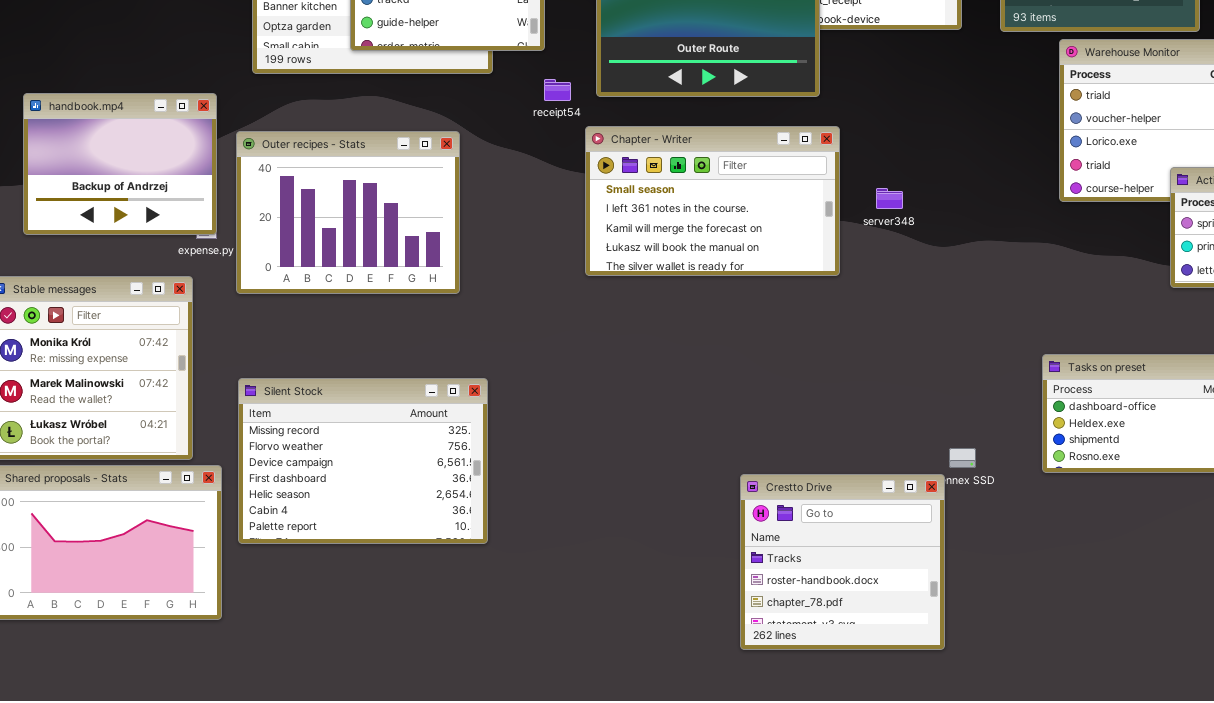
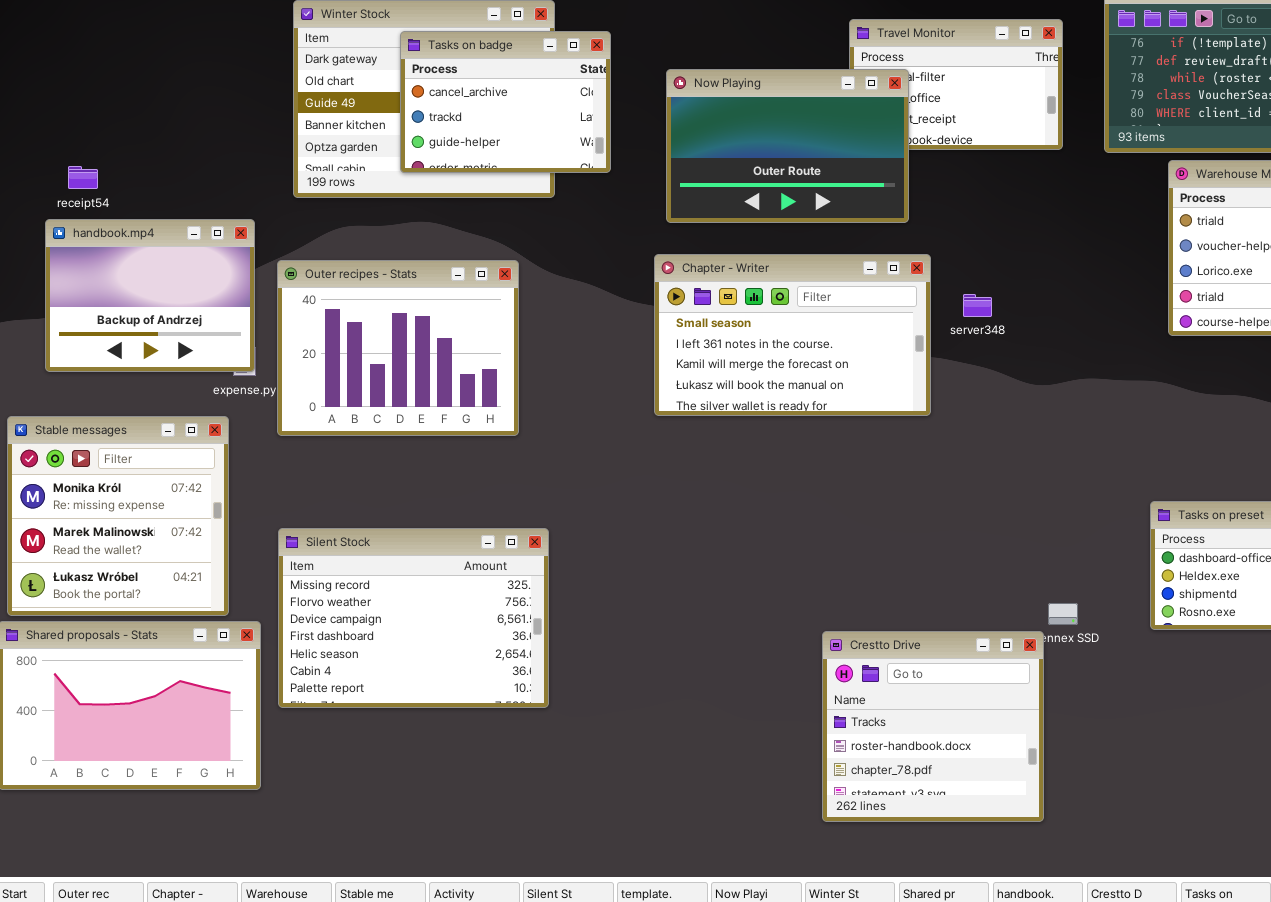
receipt54: [544,79,571,101] -> [68,166,98,189], moved
server348: [876,188,903,209] -> [963,294,992,317], moved

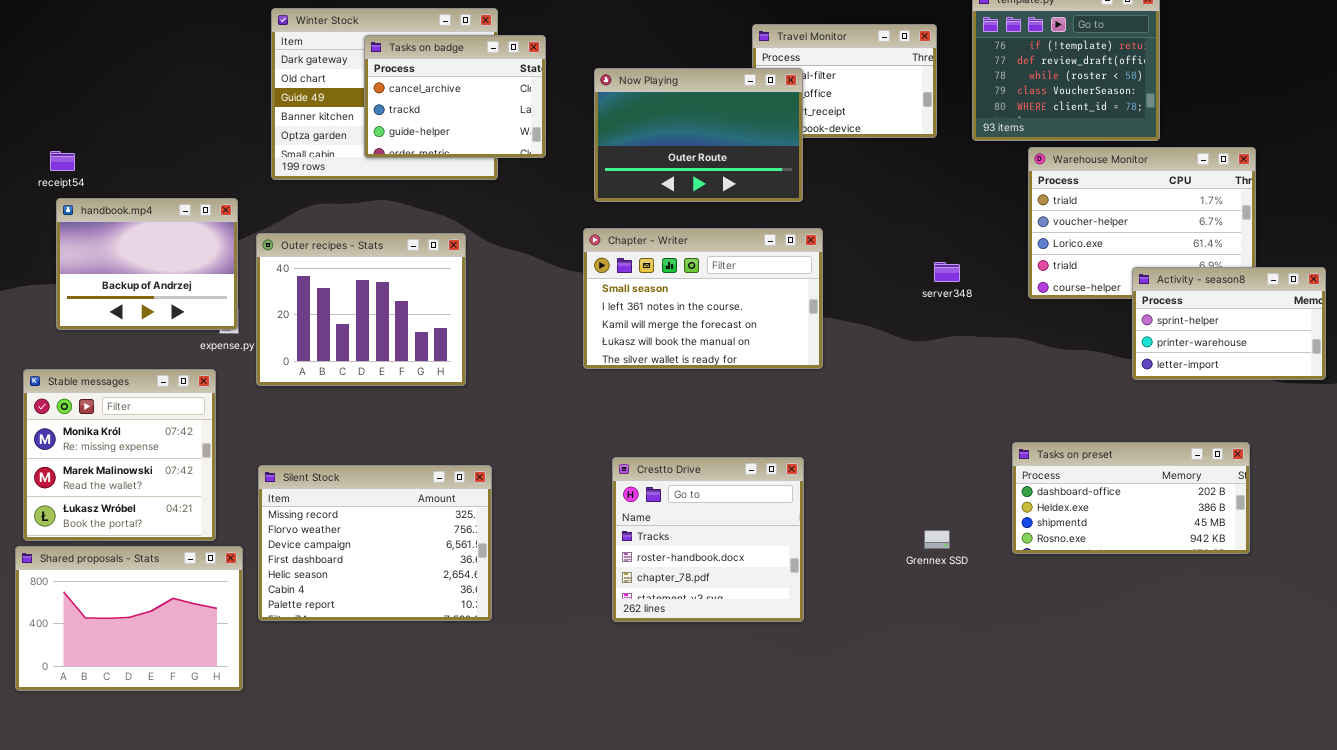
receipt54: [68,166,98,189] -> [50,151,75,171], moved
server348: [963,294,992,317] -> [934,262,960,282], moved
Crestto Drive: [822,631,1044,822] -> [612,457,804,622], moved

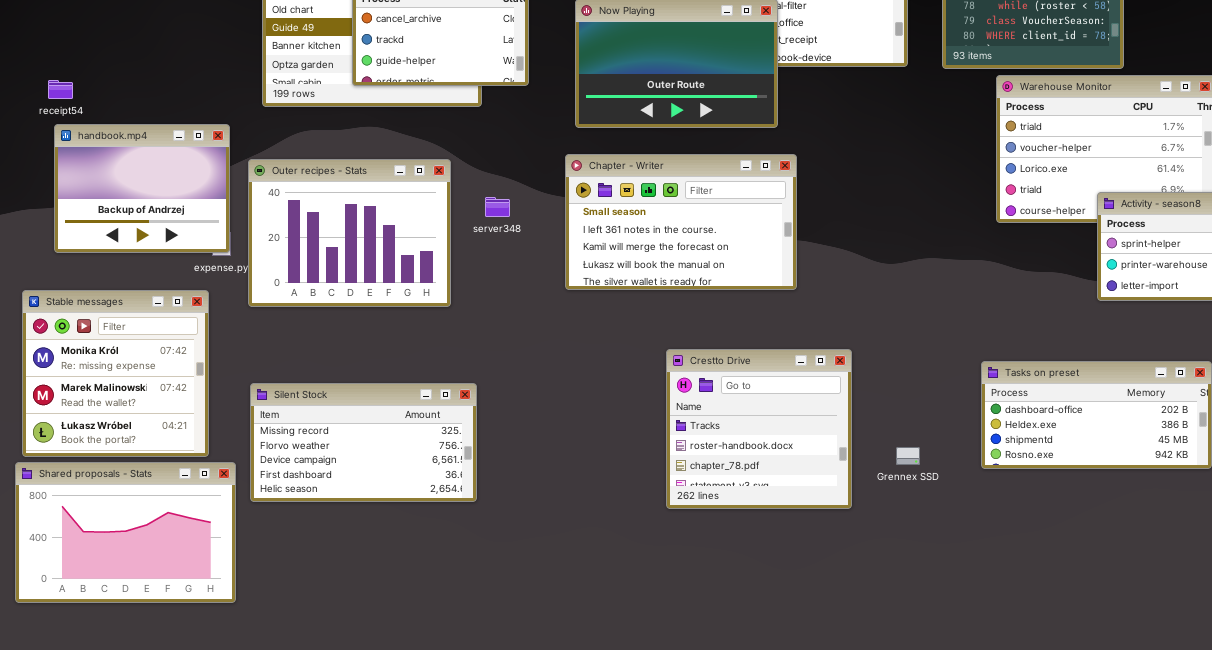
server348: [934,262,960,282] -> [485,197,510,217], moved
Crestto Drive: [612,457,804,622] -> [666,349,852,509], moved
Silent Stock: [258,465,492,621] -> [250,383,477,502], resized

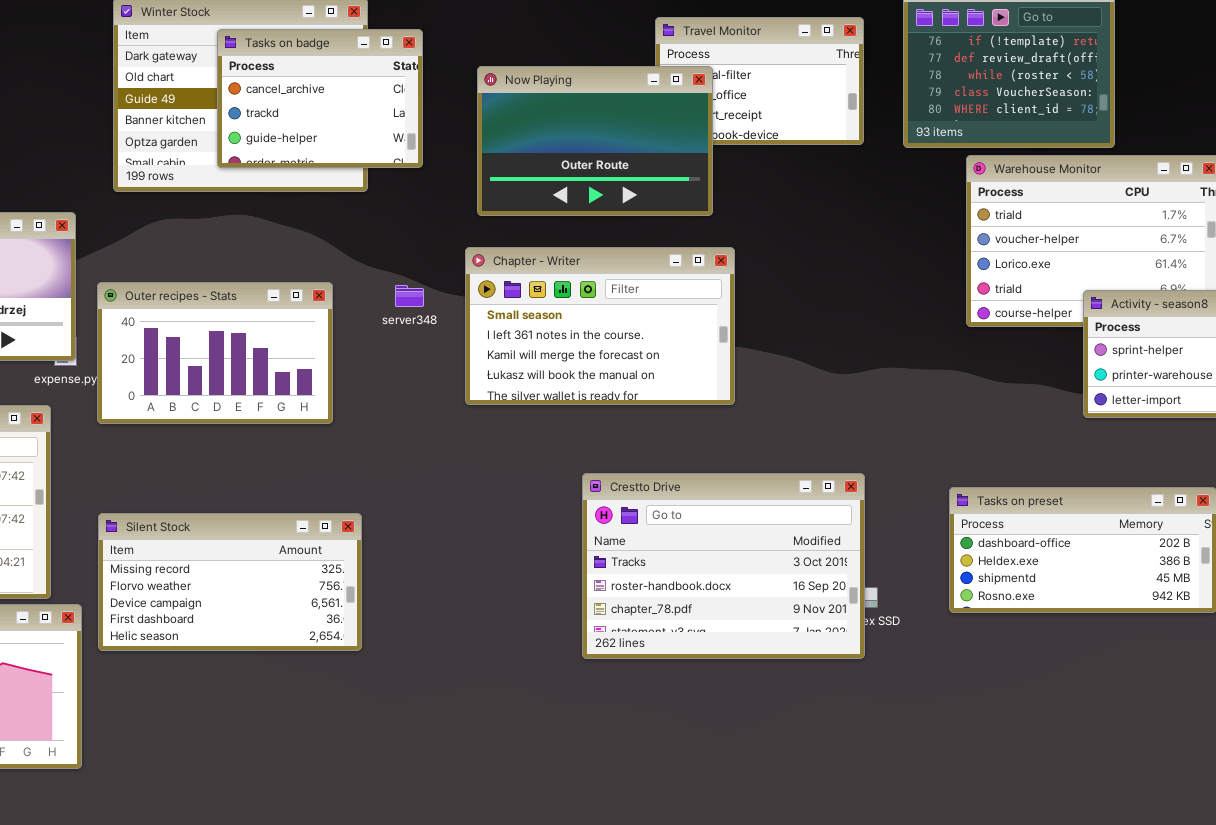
Outer recipes - Stats: [248,159,451,307] -> [97,282,333,424], resized
server348: [485,197,510,217] -> [395,285,424,307], moved
Crestto Drive: [666,349,852,509] -> [582,473,865,659], resized

